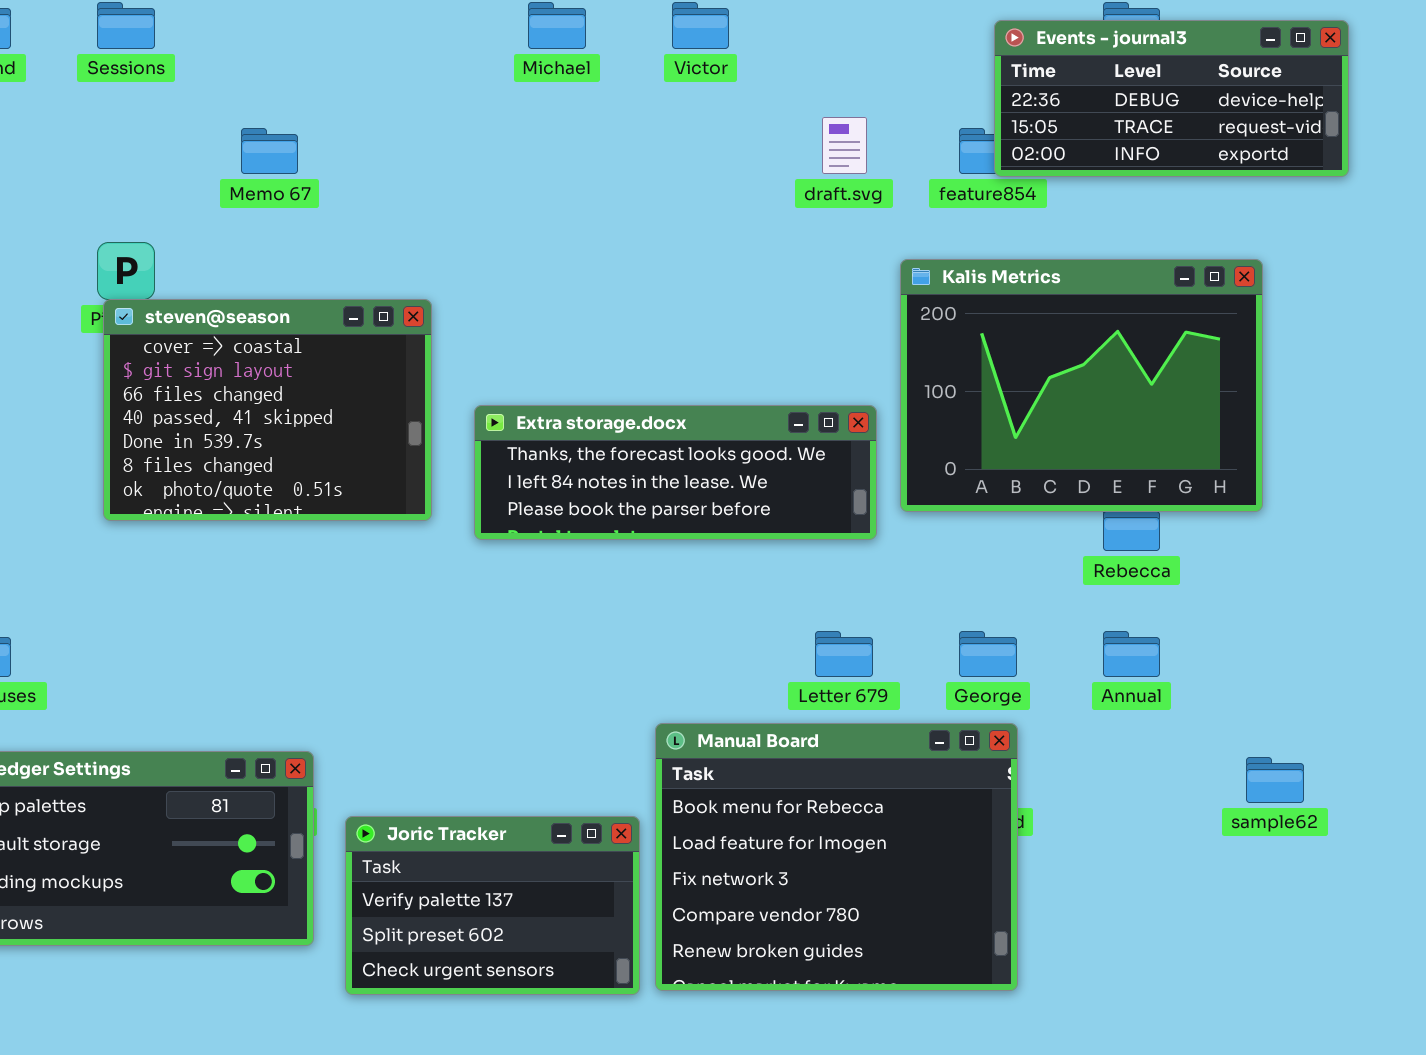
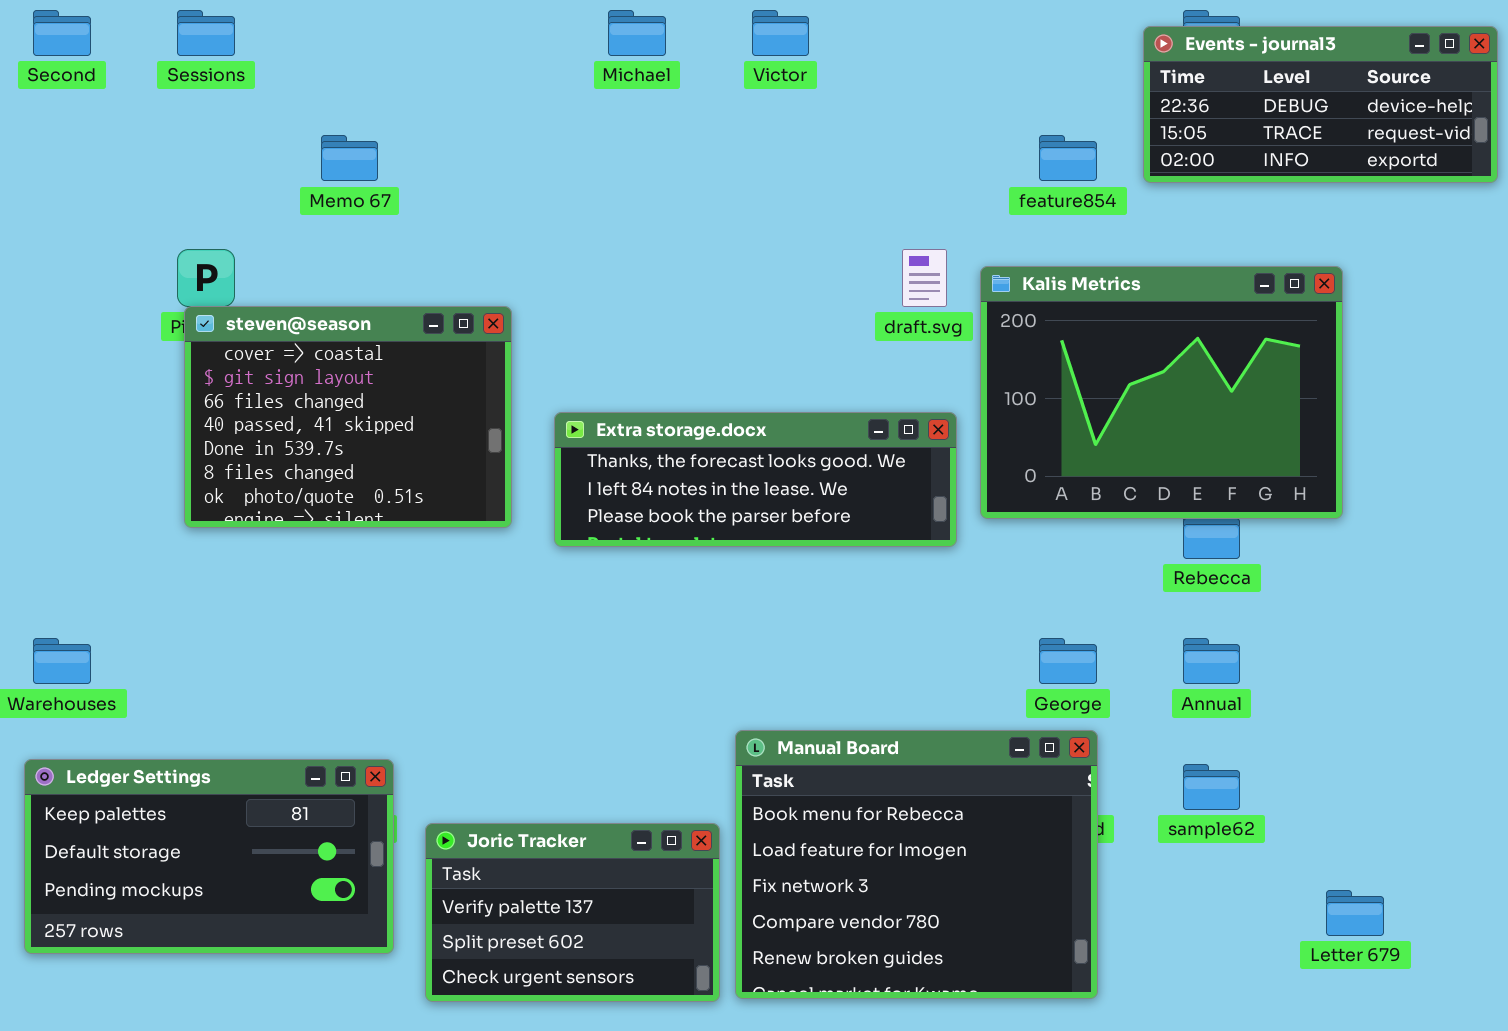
Events - journal3: [994,20,1349,177] -> [1143,26,1498,183], moved
draft.svg: [822,117,867,174] -> [902,249,947,307], moved
Letter 679: [815,631,873,677] -> [1326,890,1384,936], moved
sample62: [1246,757,1304,803] -> [1183,764,1240,810], moved

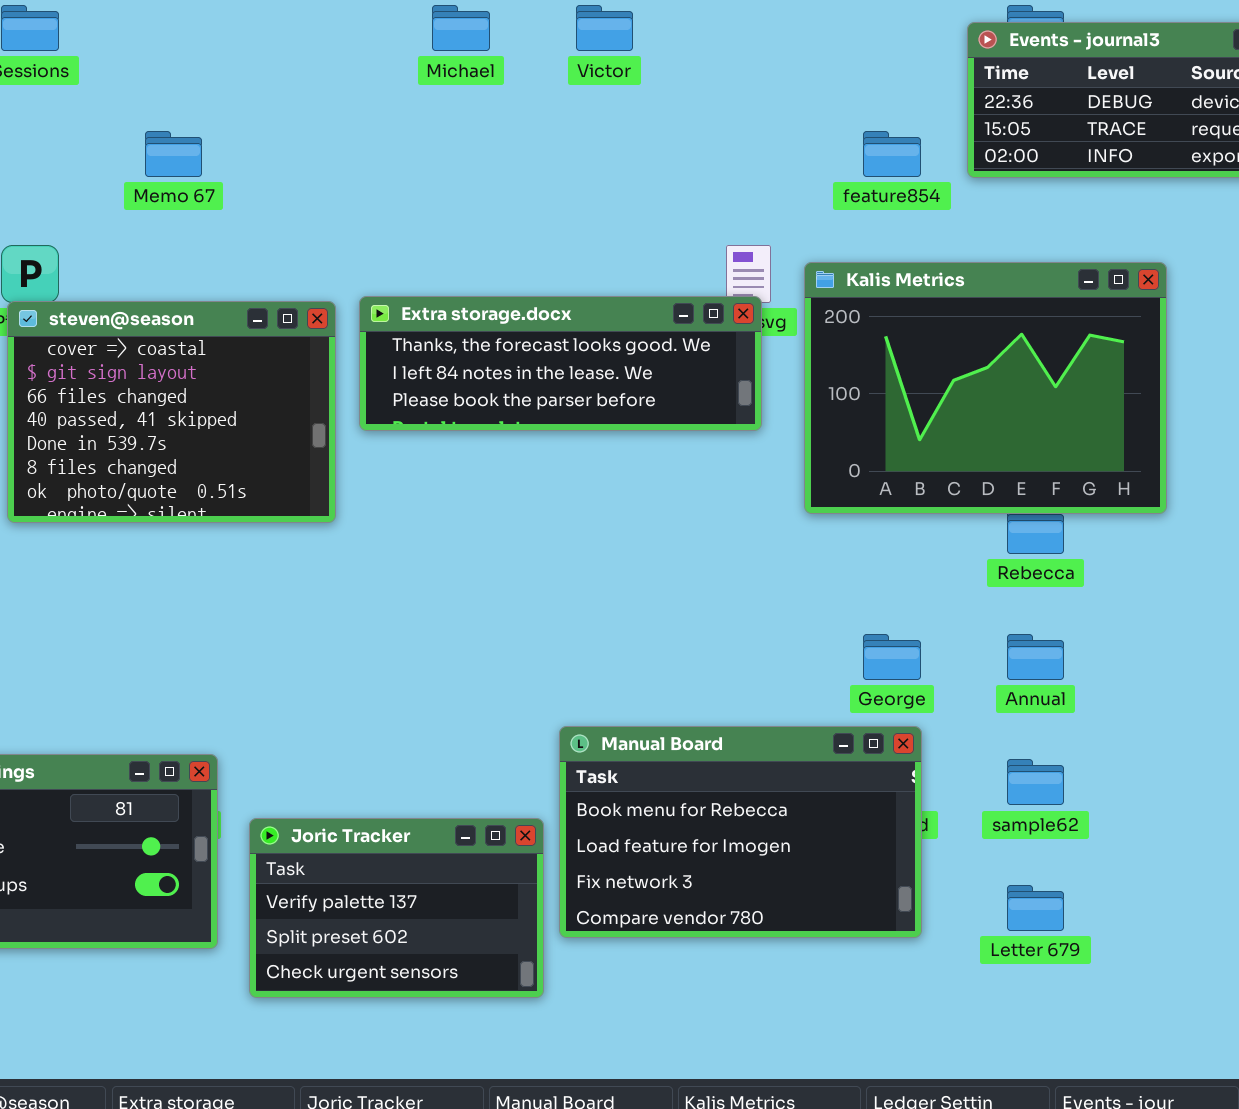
Extra storage.docx: [554,412,957,547] -> [359,296,762,431], moved
Manual Board: [735,730,1098,999] -> [559,726,922,938], resized
Letter 679: [1326,890,1384,936] -> [1007,885,1064,931], moved

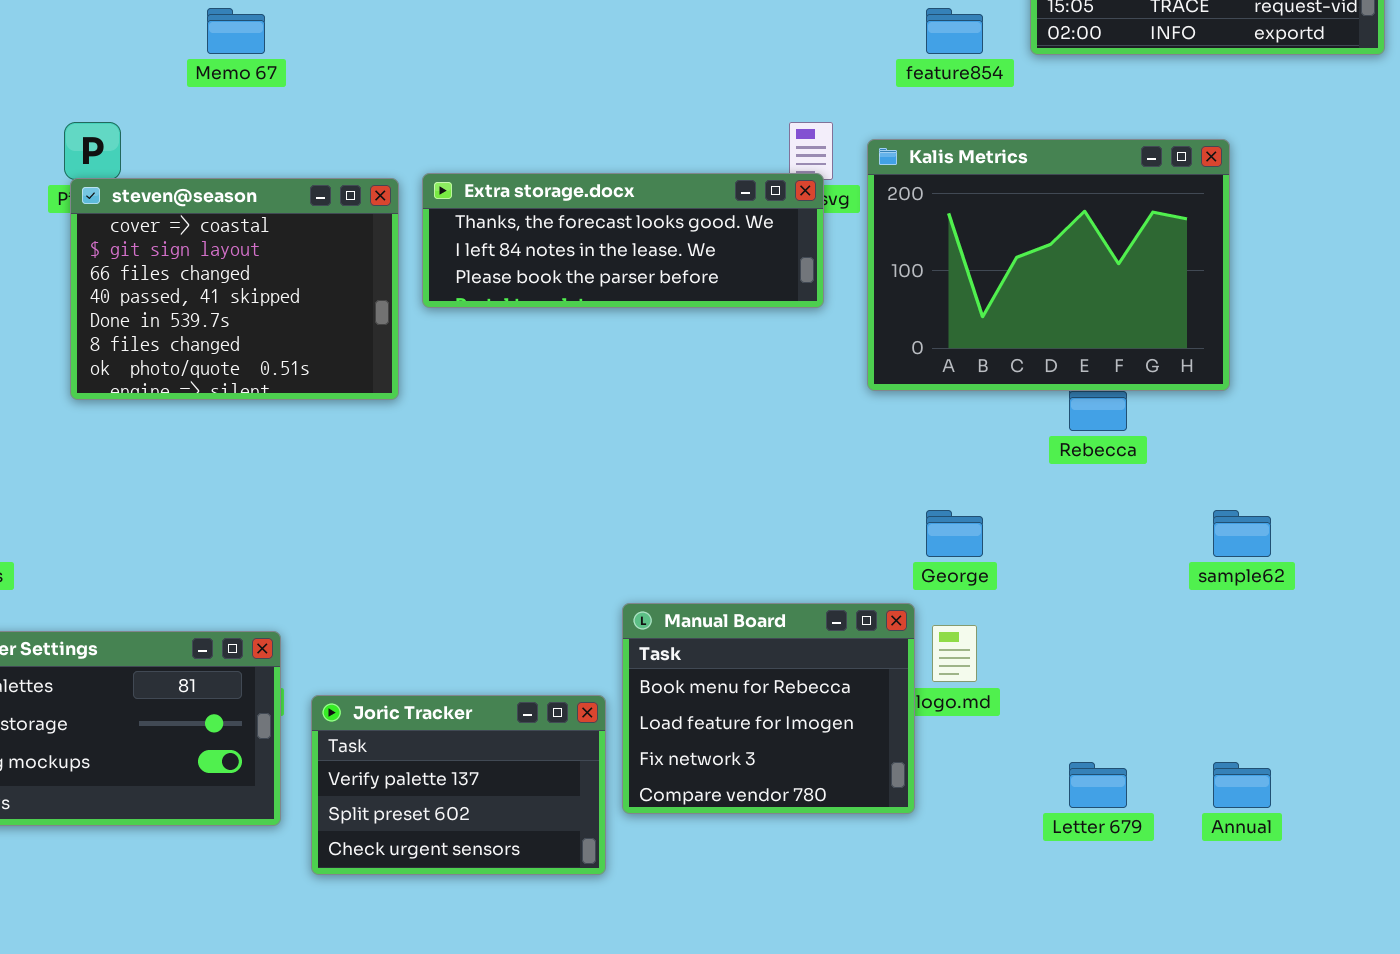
Annual: [1007,634,1064,680] -> [1213,762,1271,808], moved
Manual Board: [559,726,922,938] -> [622,603,915,814], resized
sample62: [1007,759,1064,805] -> [1213,510,1271,557], moved

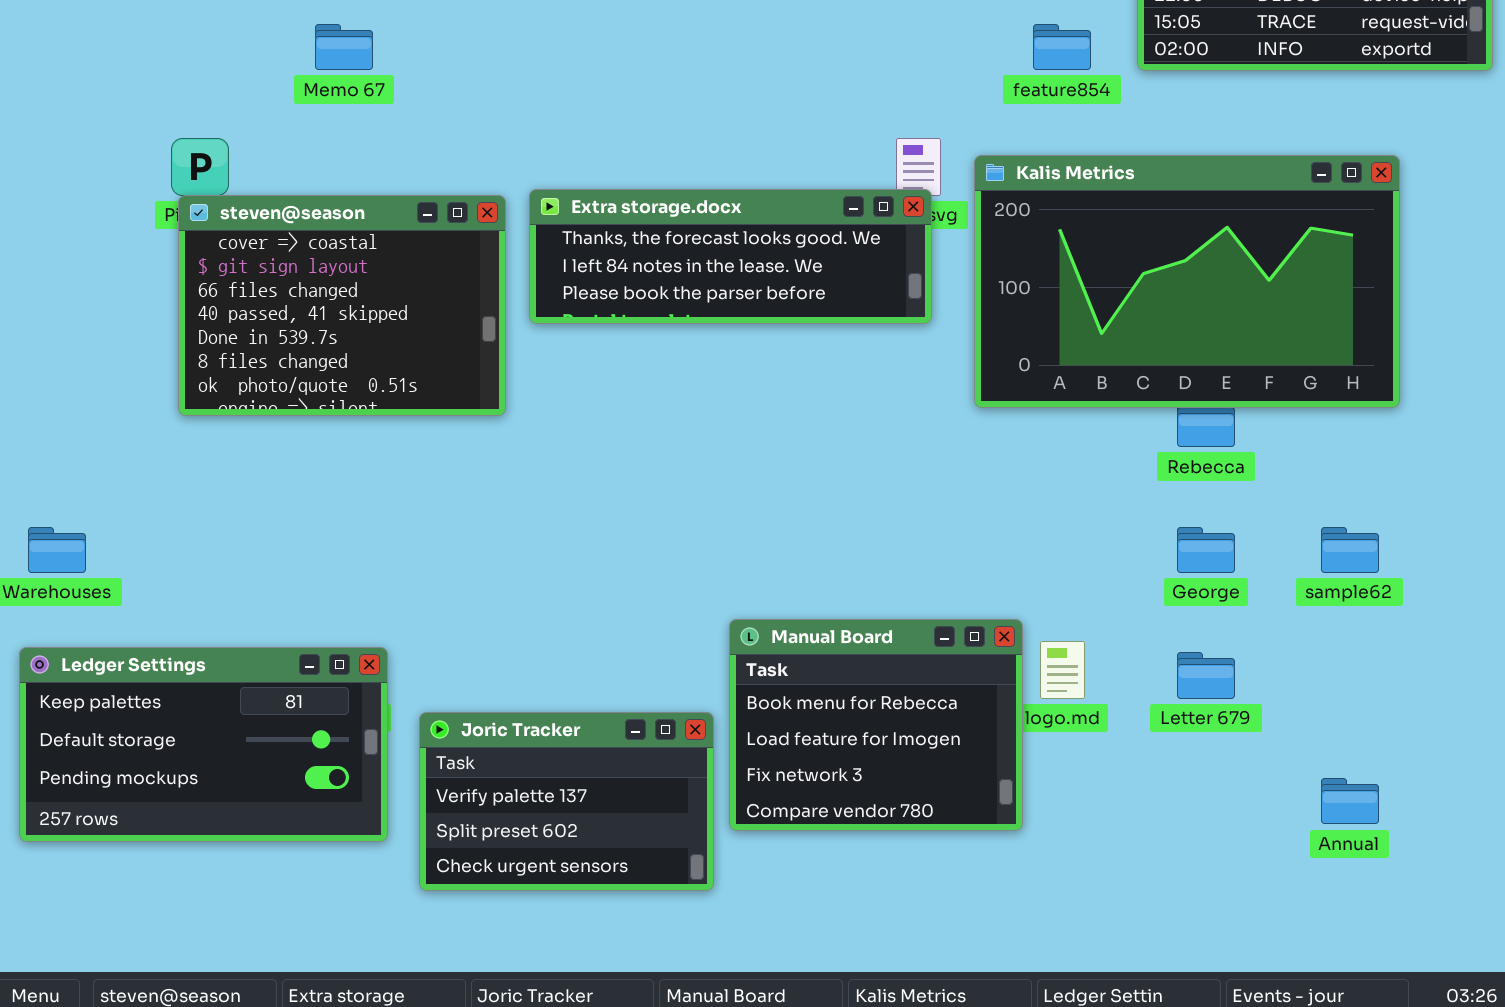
Kalis Metrics: [867,139,1230,391] -> [974,155,1400,408], resized
George: [926,510,983,557] -> [1177,527,1235,573], moved
Letter 679: [1069,762,1127,808] -> [1177,652,1235,699], moved

